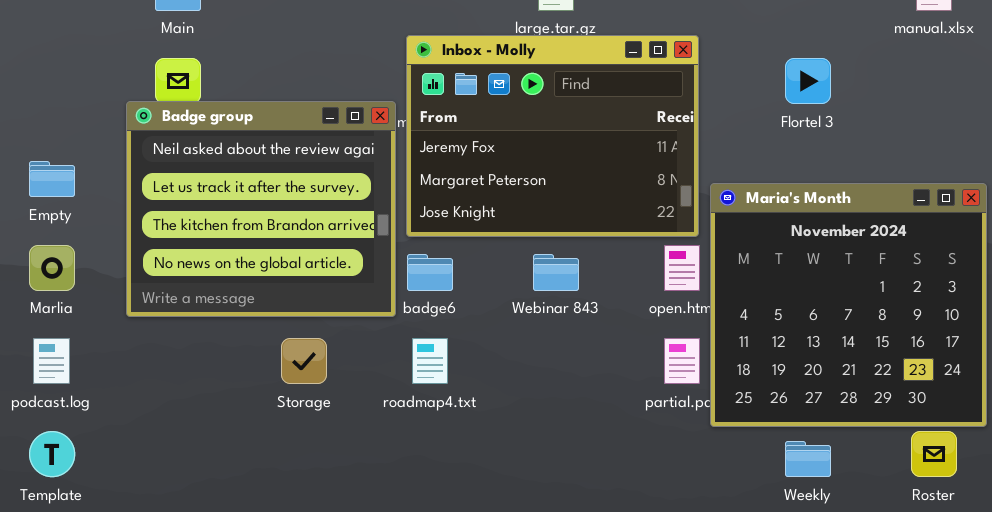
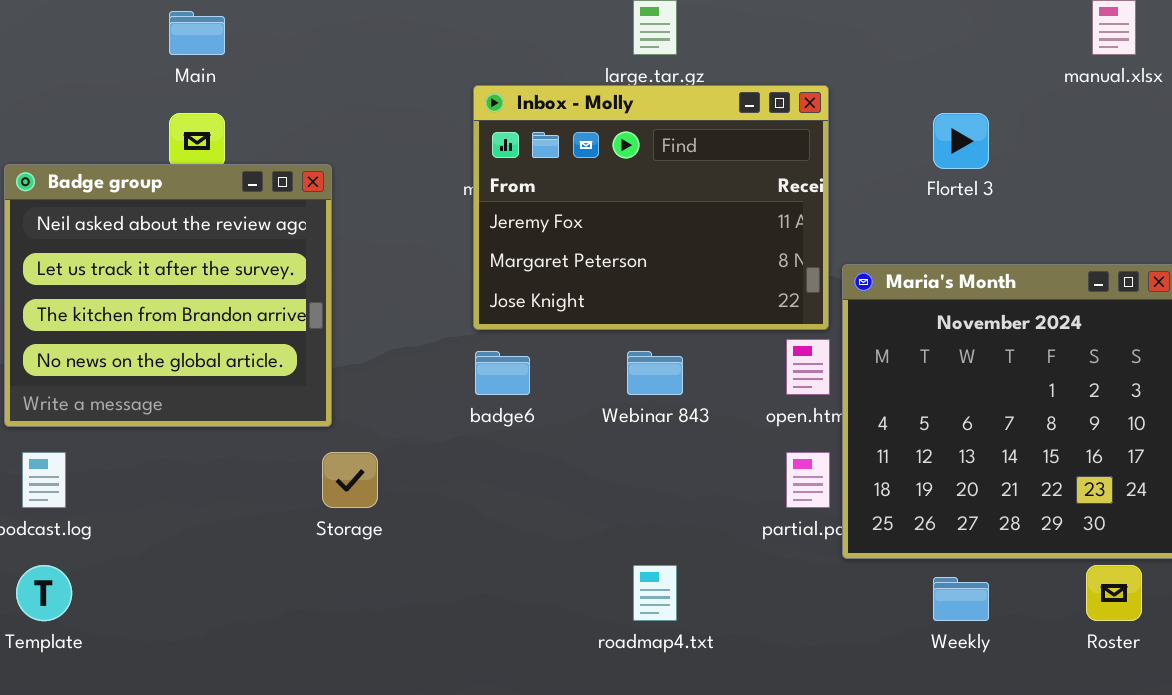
Badge group: [126,101,396,317] -> [4,164,332,427], moved
roadmap4.txt: [412,338,448,384] -> [633,565,677,621], moved

